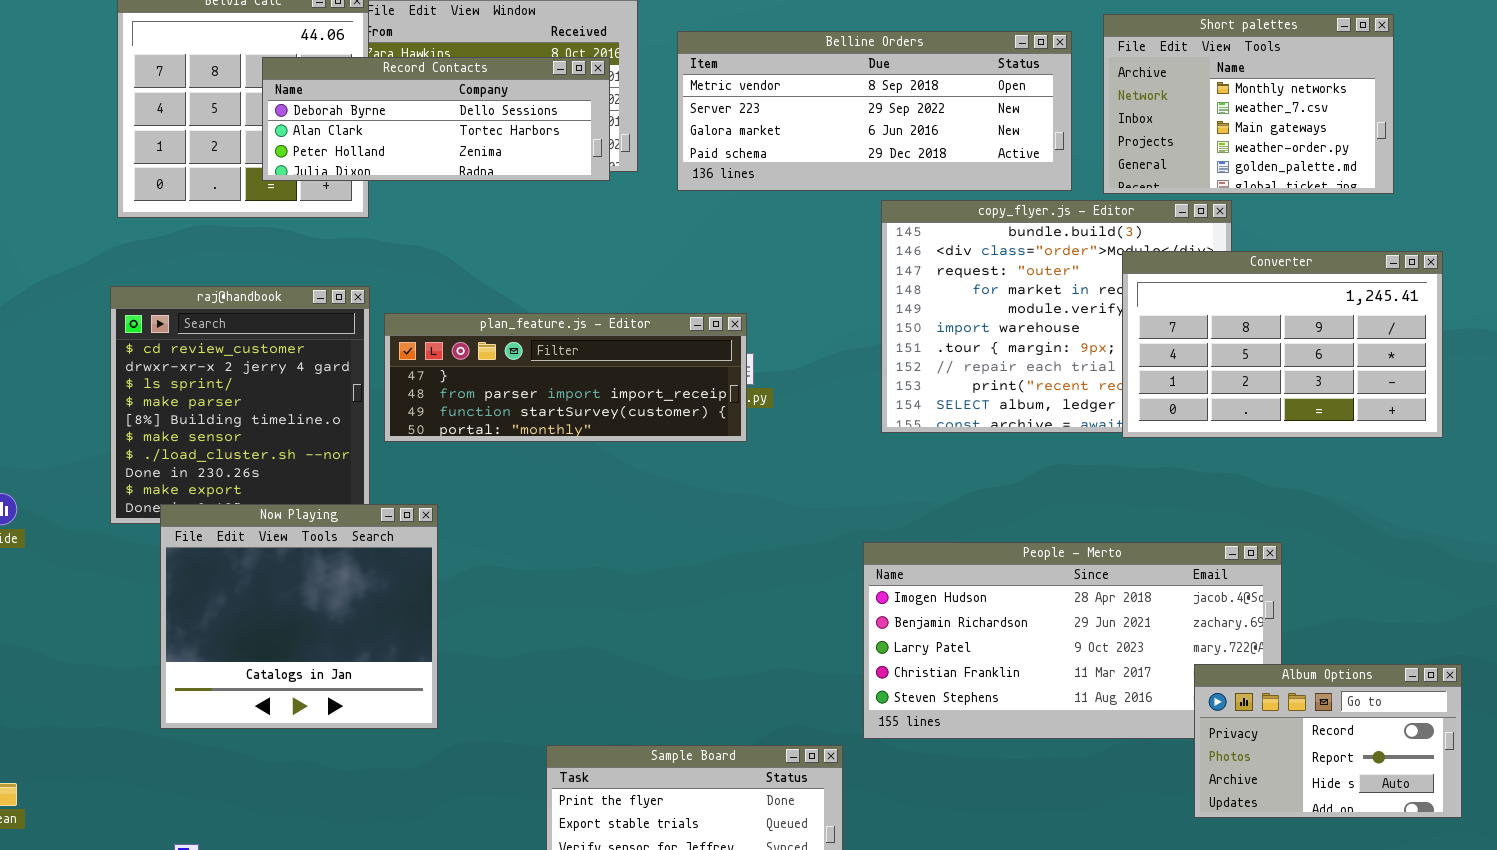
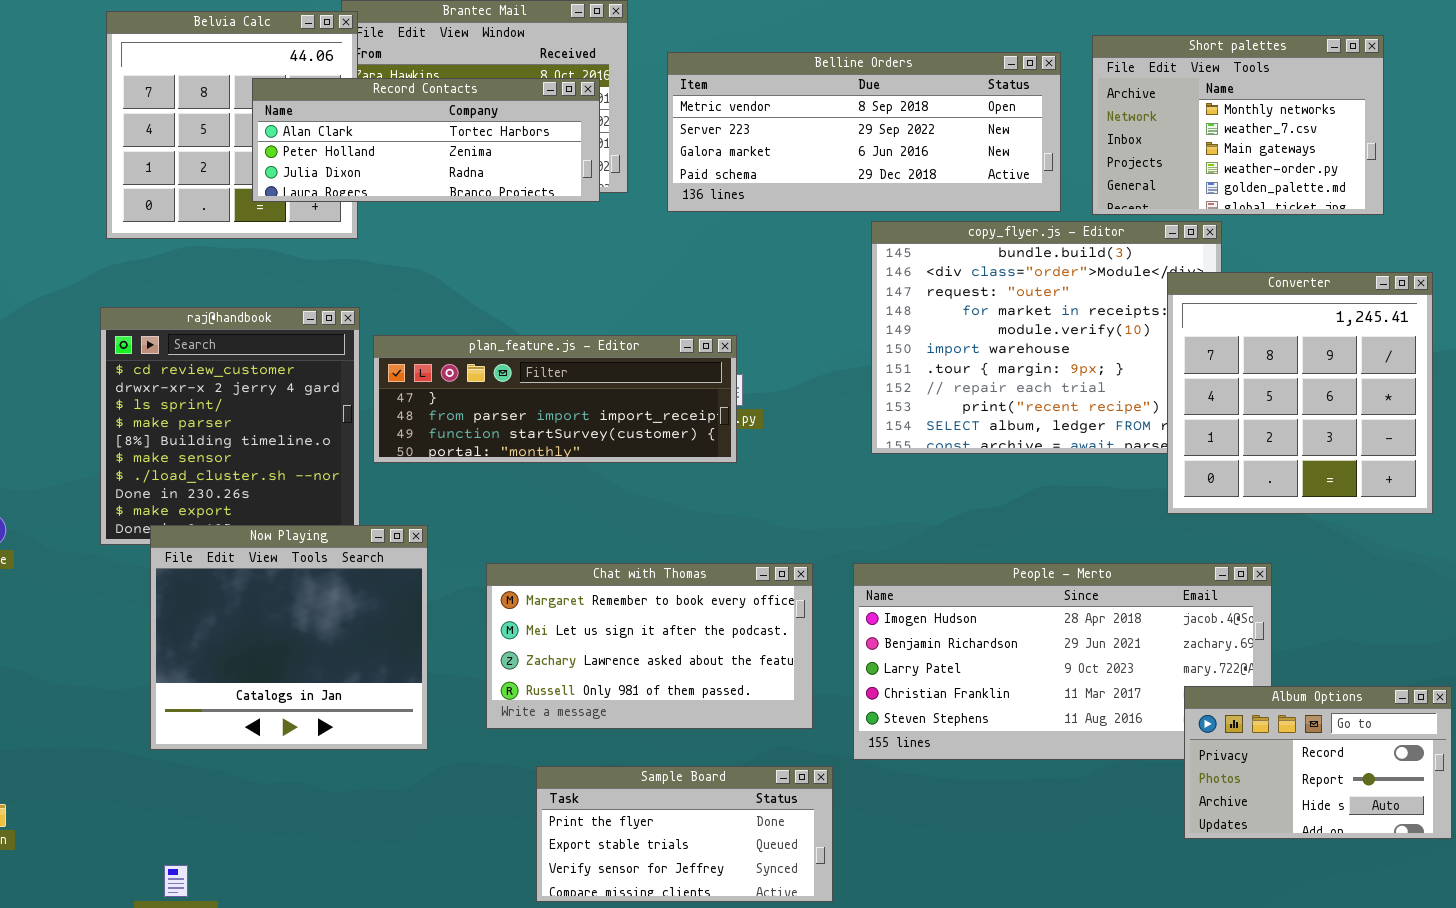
Record Contacts: [262,57,610,181] -> [252,78,600,202], scrolled down 1 row
Converter: [1122,251,1443,438] -> [1167,272,1433,514], resized
Chat with Thomas: none -> [486,563,813,729], opened

